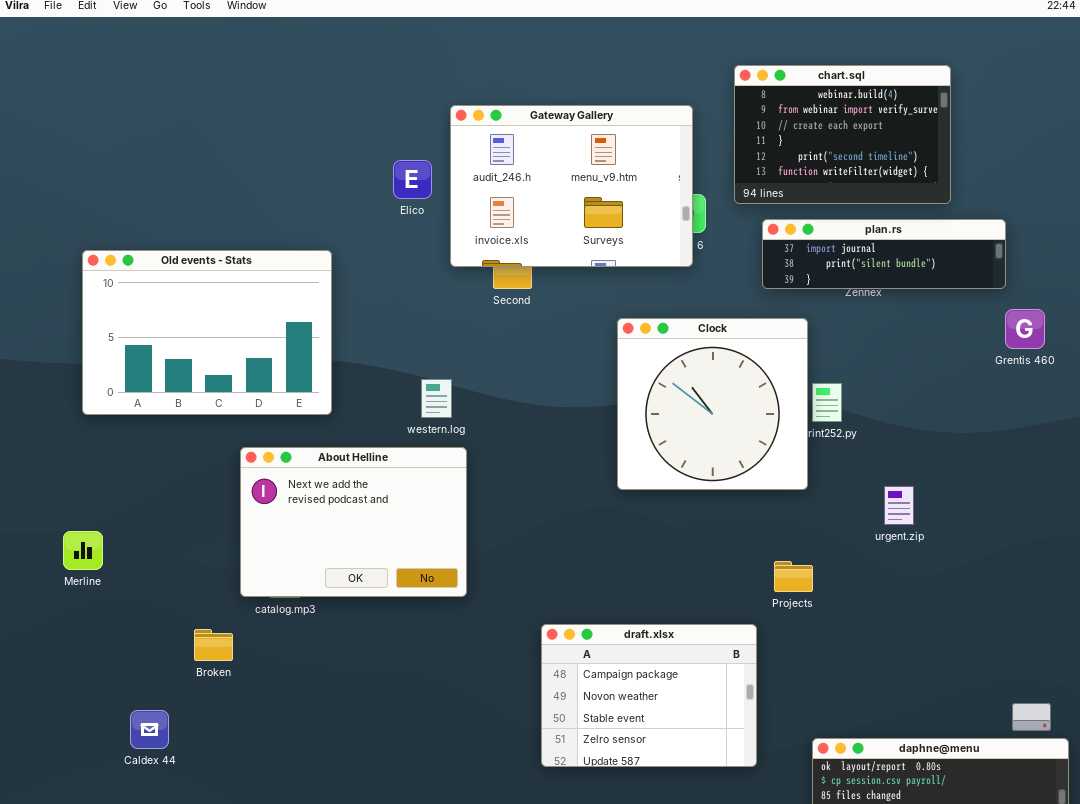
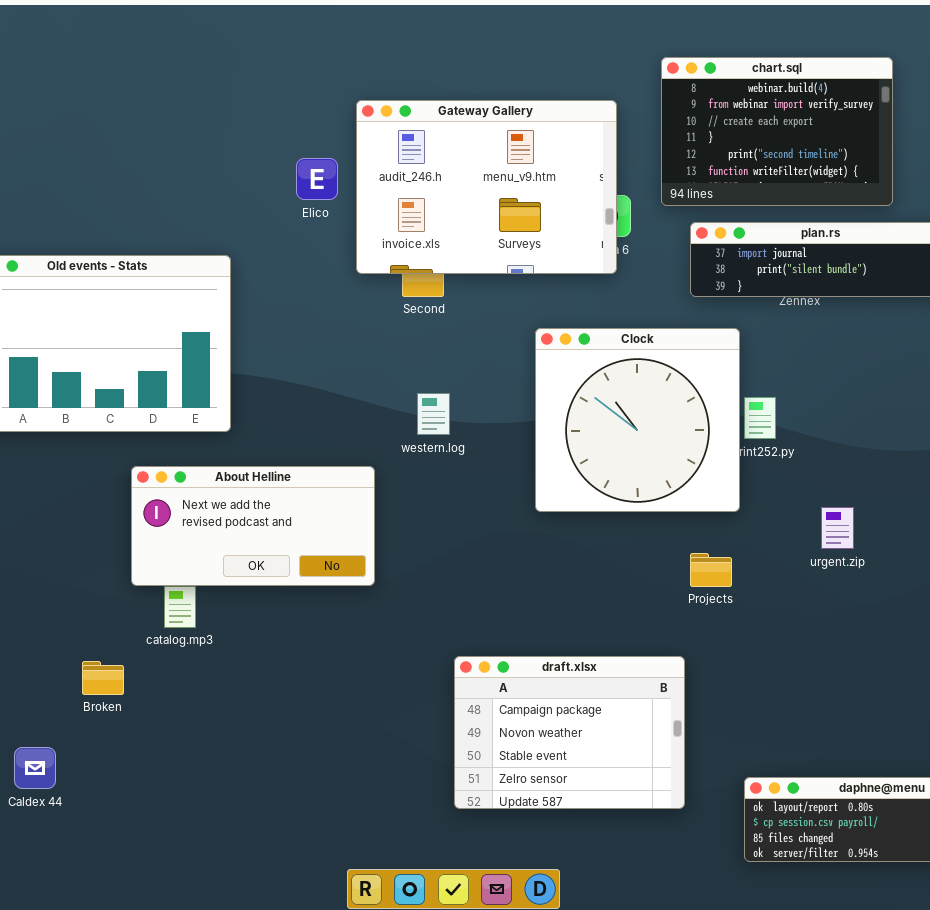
western.log: [421,379,452,418] -> [417,393,450,435], moved
About Helline: [240,447,467,597] -> [131,466,375,586], resized
Projects: [774,561,813,592] -> [690,553,732,587], moved

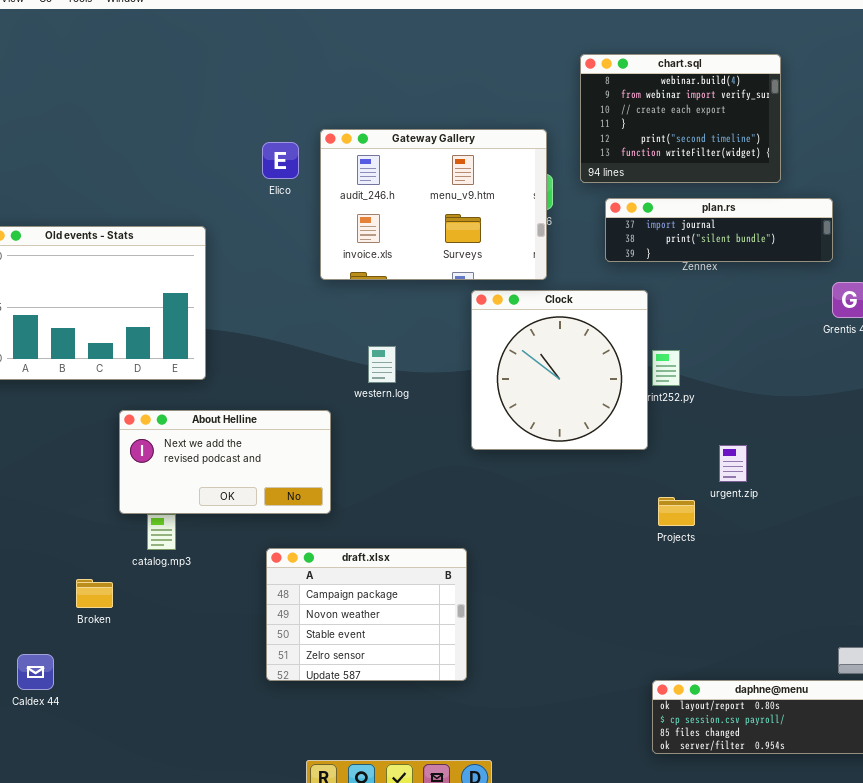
Gateway Gallery: [356,100,617,274] -> [320,129,547,280], moved
Projects: [690,553,732,587] -> [658,497,695,526], moved
draft.xlsx: [454,656,685,809] -> [266,548,467,681], moved

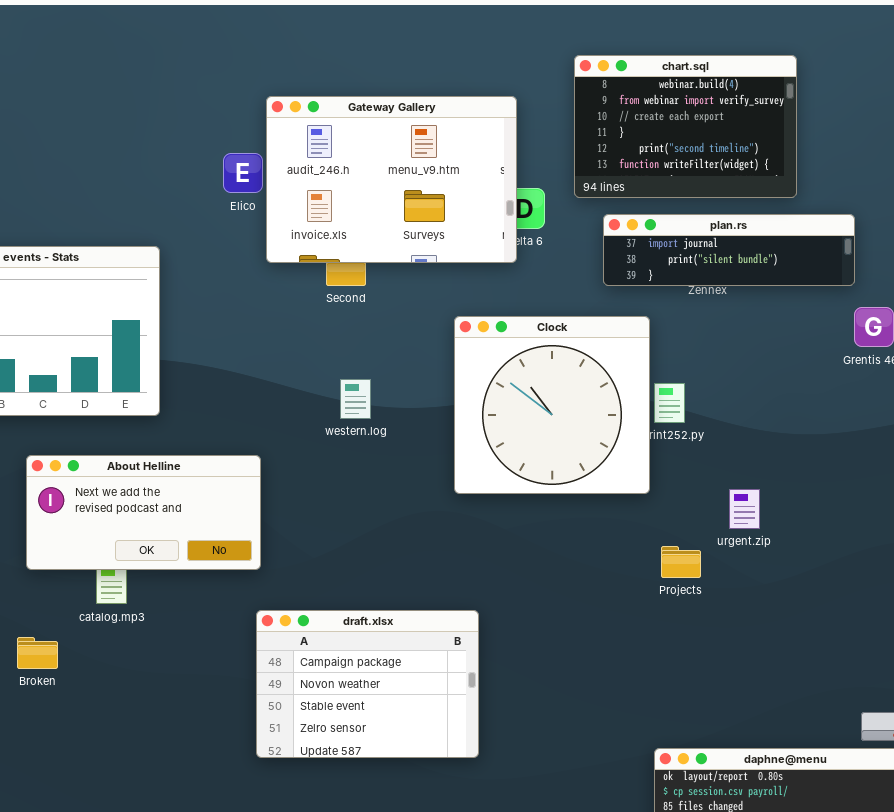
Gateway Gallery: [320,129,547,280] -> [266,96,517,263], moved
About Helline: [119,410,331,514] -> [26,455,261,570], moved
draft.xlsx: [266,548,467,681] -> [256,610,479,758], moved

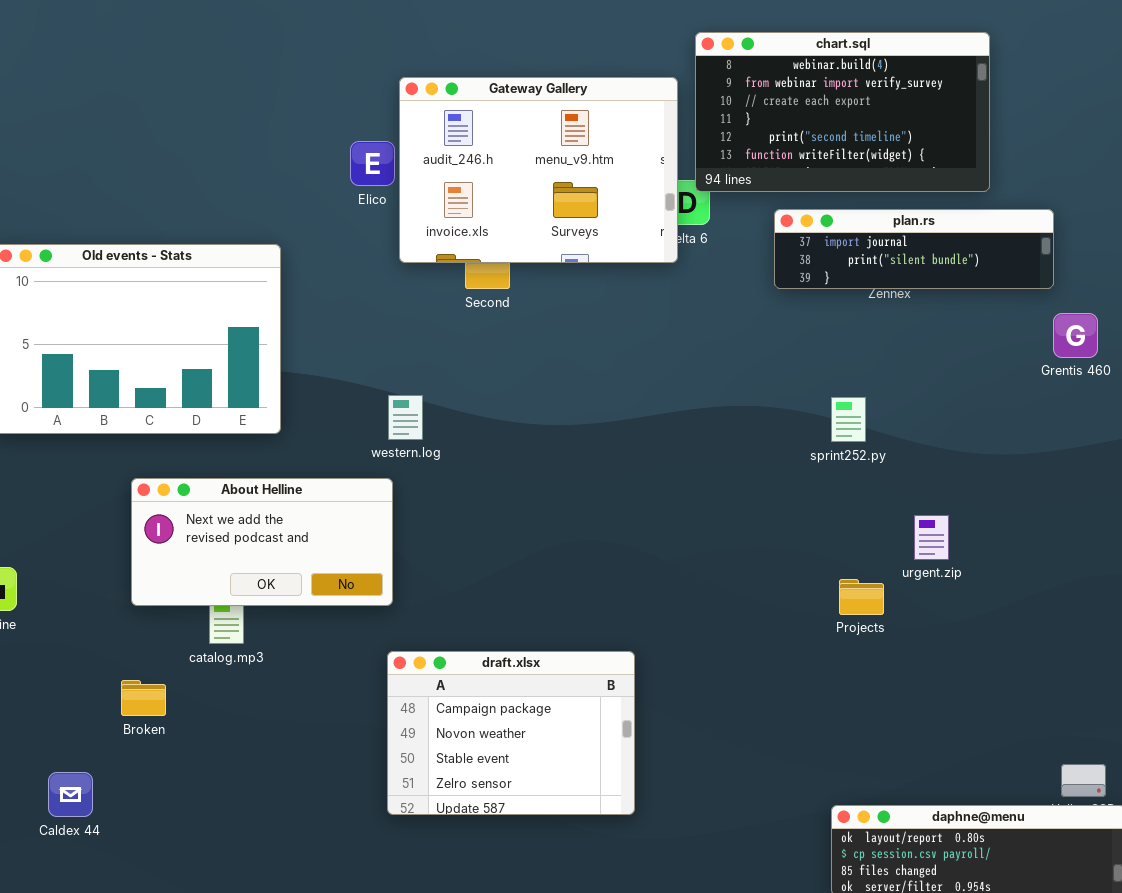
chart.sql: [574,55,797,198] -> [695,32,990,192], resized
Clock: [454,316,650,494] -> none, closed
western.log: [340,379,371,419] -> [388,395,423,440], moved

